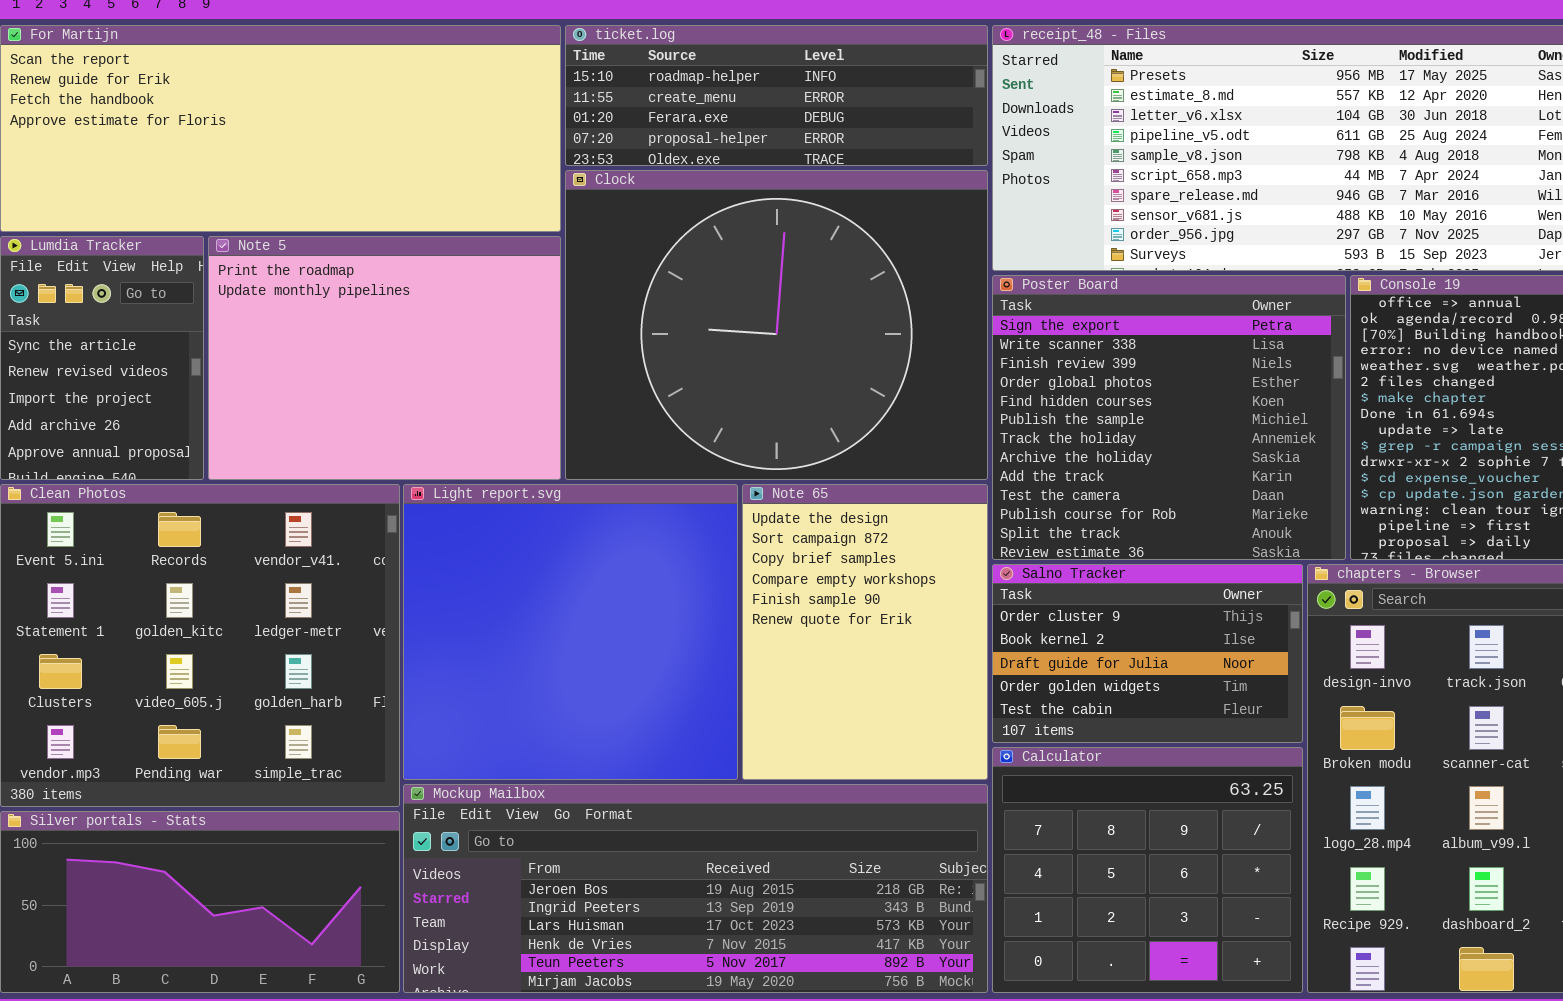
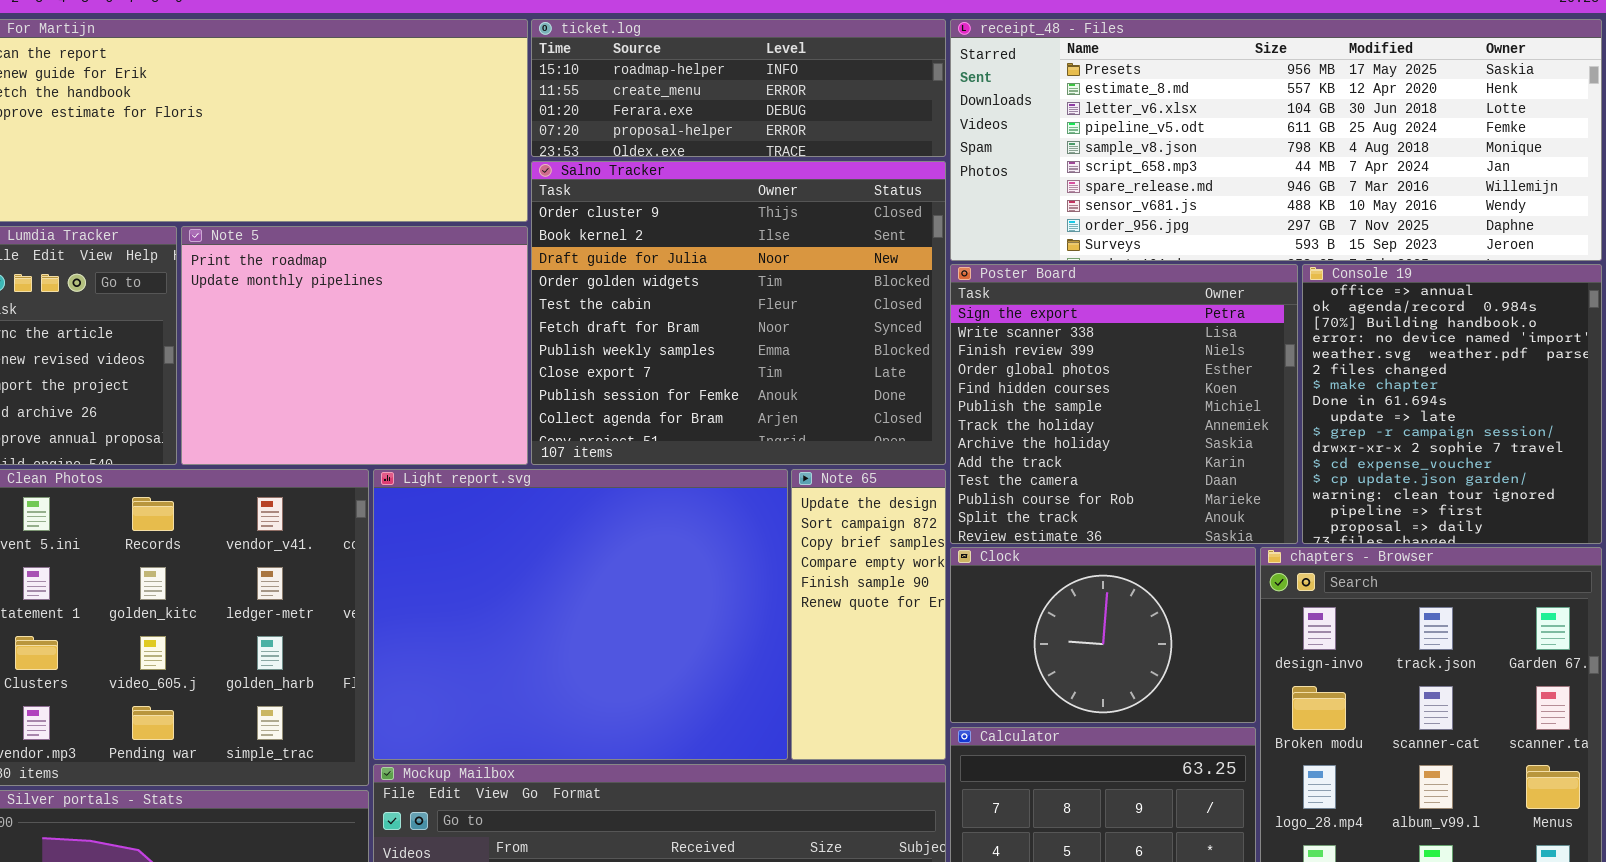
Clock: [565,170,988,480] -> [950,547,1256,723], moved, resized
Light report.svg: [403,484,738,780] -> [373,469,788,760], resized
Note 65: [742,484,988,780] -> [791,469,946,760], resized
Salno Tracker: [992,564,1303,743] -> [531,161,946,465], moved, resized

